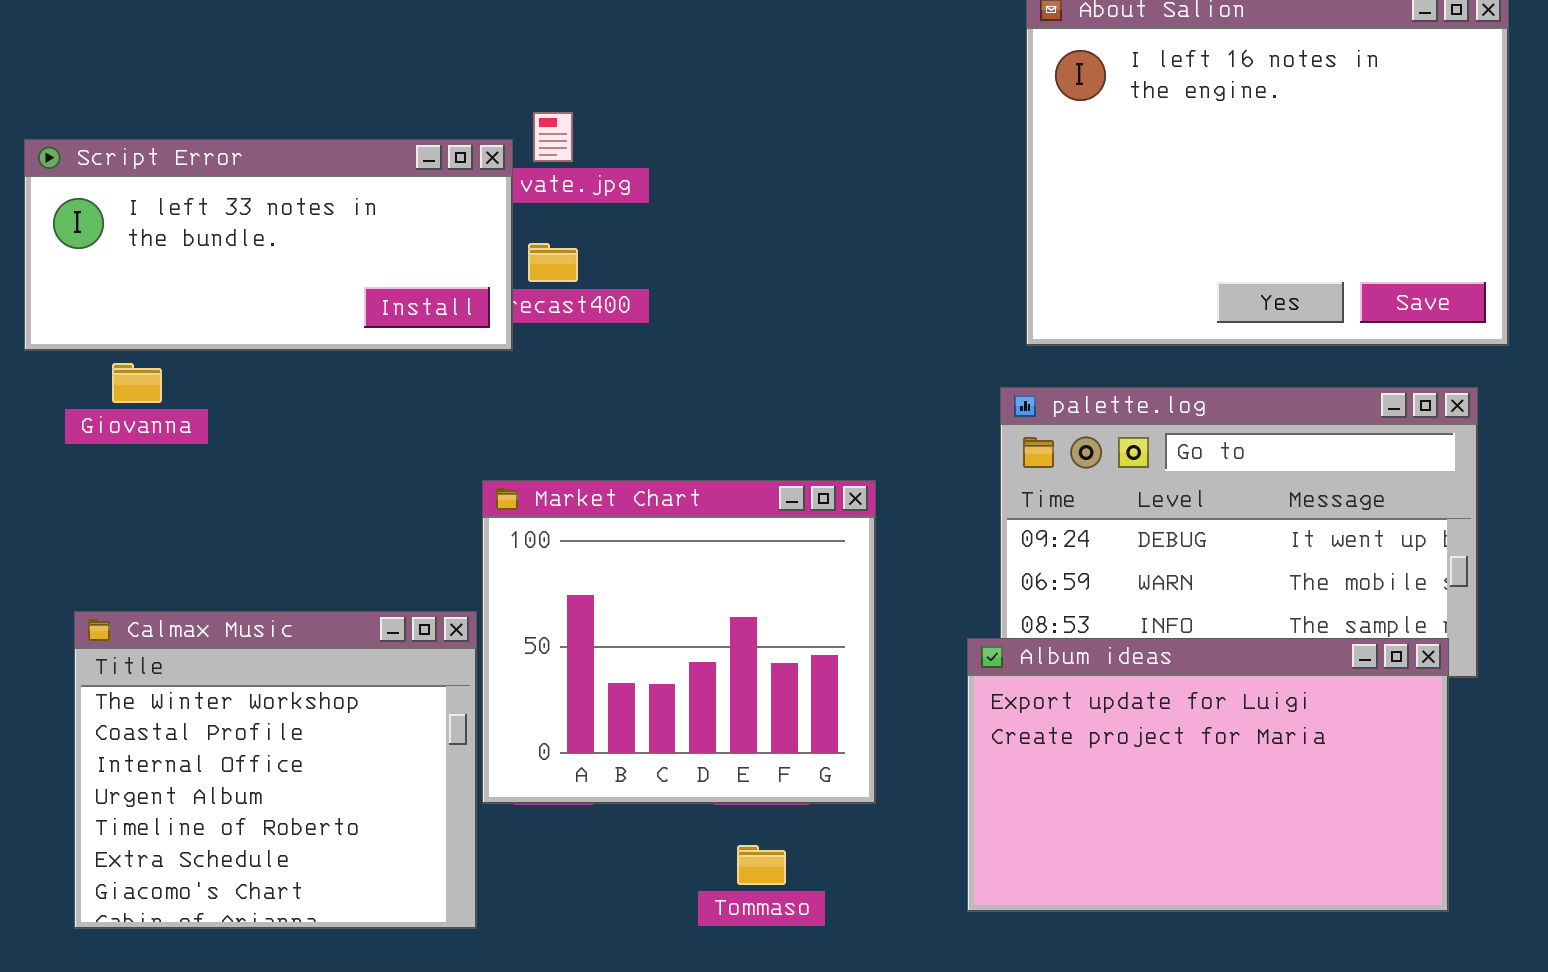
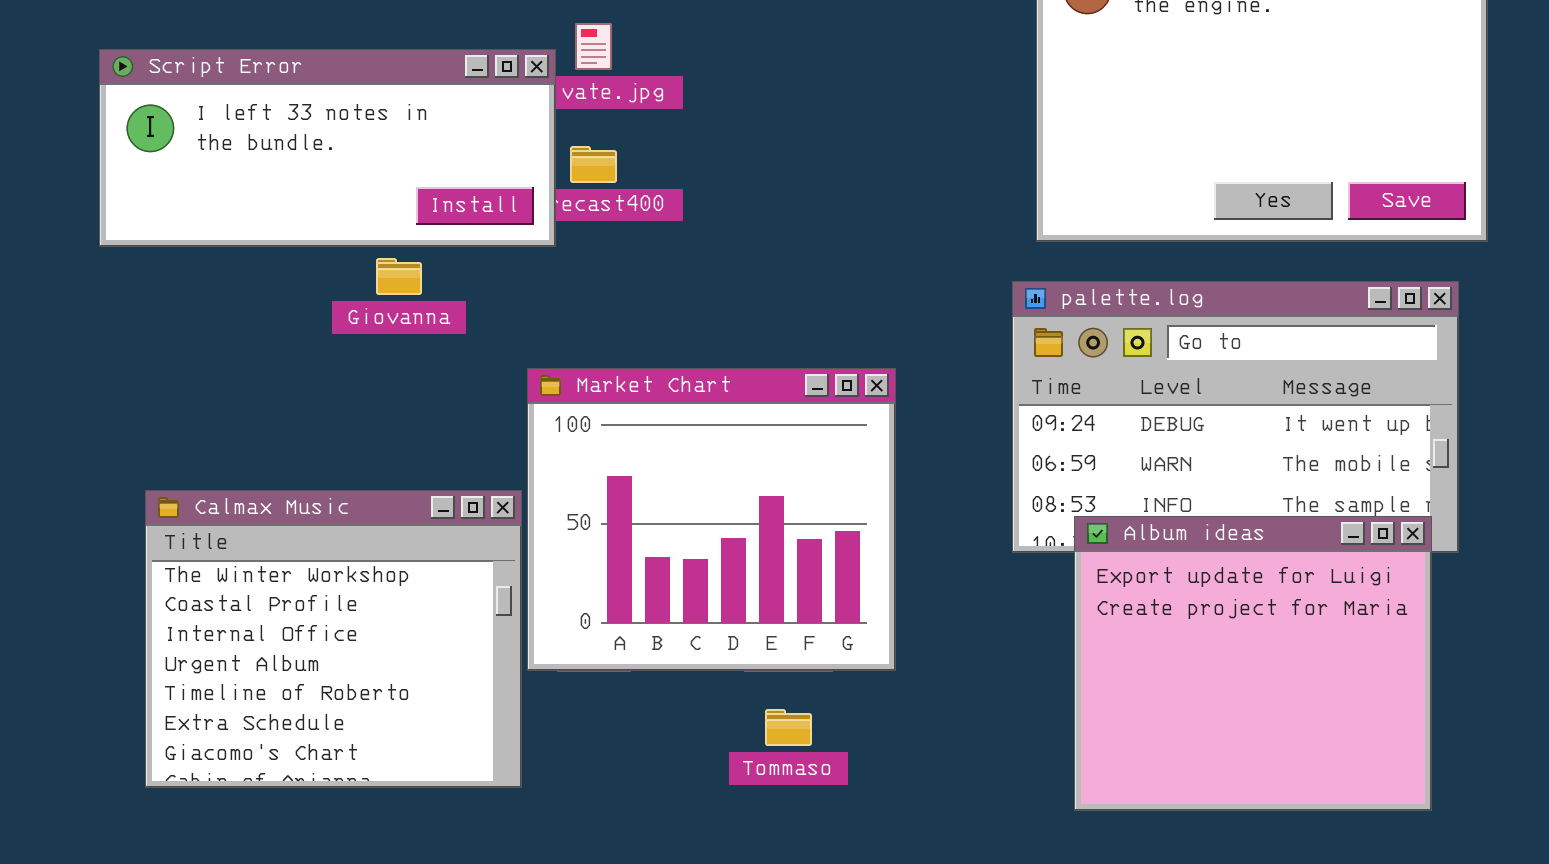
Giovanna: [112,363,162,403] -> [376,258,422,295], moved
Album ideas: [967,638,1449,912] -> [1074,516,1432,811], resized

